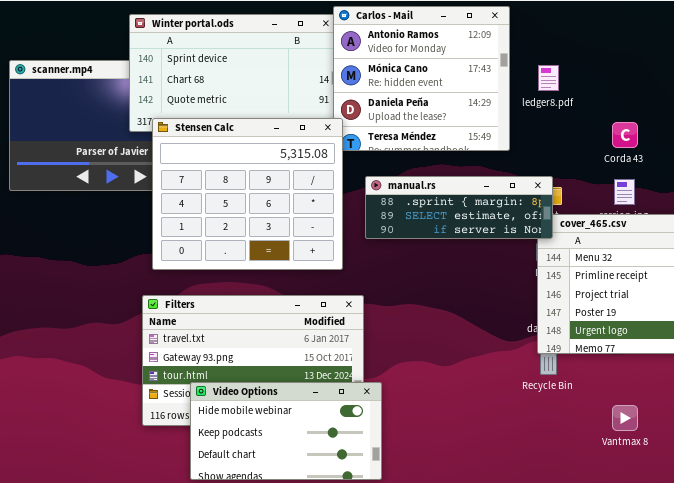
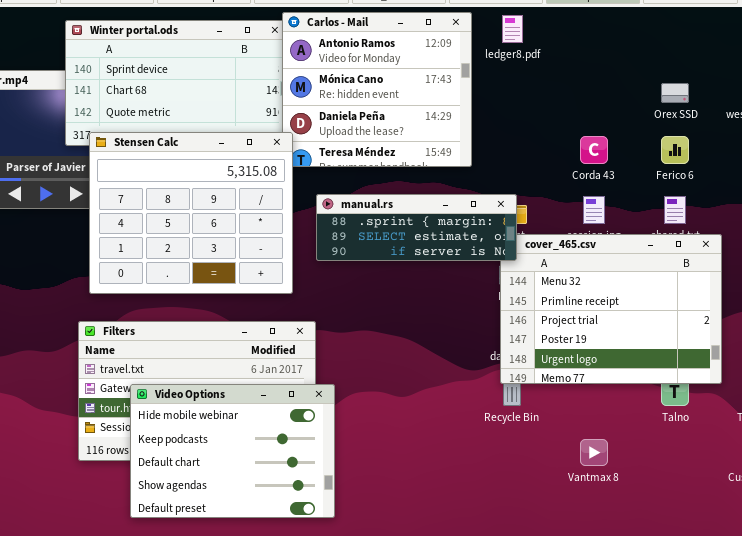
ledger8.pdf: [538,65,559,91] -> [502,15,523,43], moved
Video Options: [190,382,382,480] -> [130,384,335,518], resized

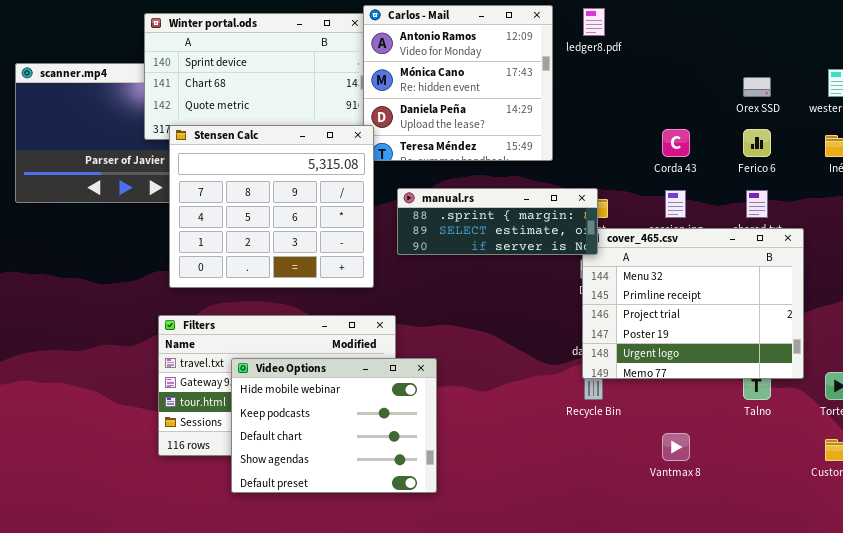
Video Options: [130,384,335,518] -> [231,358,437,493], moved

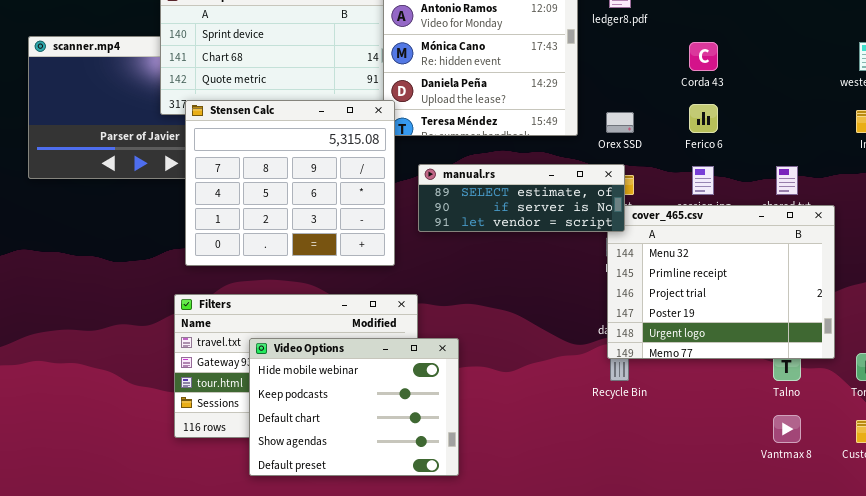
Orex SSD: [743,77,771,97] -> [606,112,634,133], moved
Corda 43: [662,129,690,157] -> [689,42,718,71], moved
Ferico 6: [743,129,771,157] -> [689,104,718,133], moved
manual.rs: [397,188,598,255] -> [418,164,625,232], scrolled down 1 row
Vantmax 8: [662,433,690,461] -> [773,415,801,443], moved

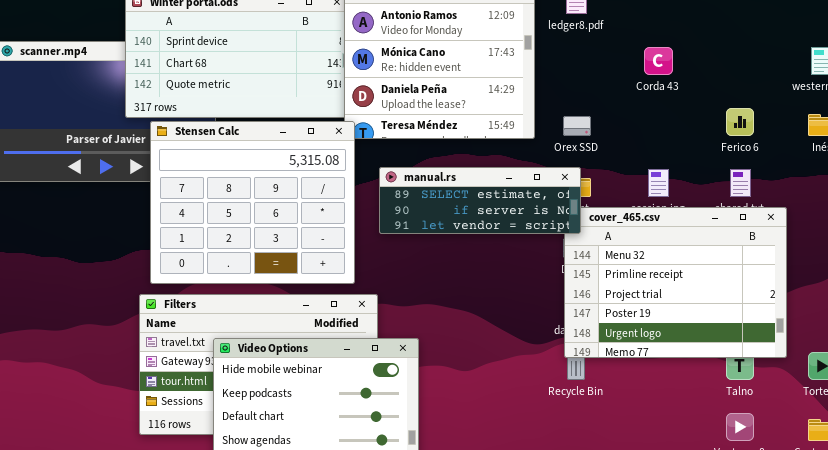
Stensen Calc: [185,100,395,266] -> [150,121,355,284], moved
Ferico 6: [689,104,718,133] -> [726,108,754,136], moved

